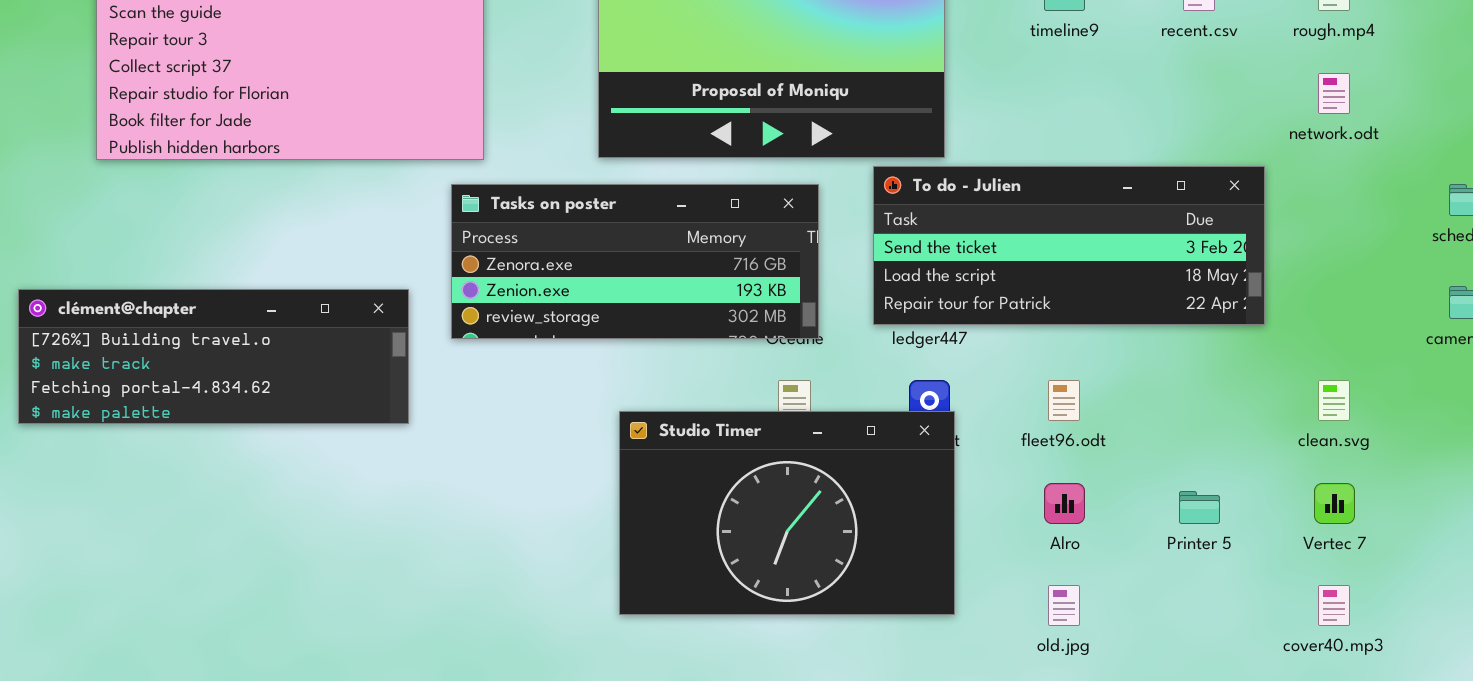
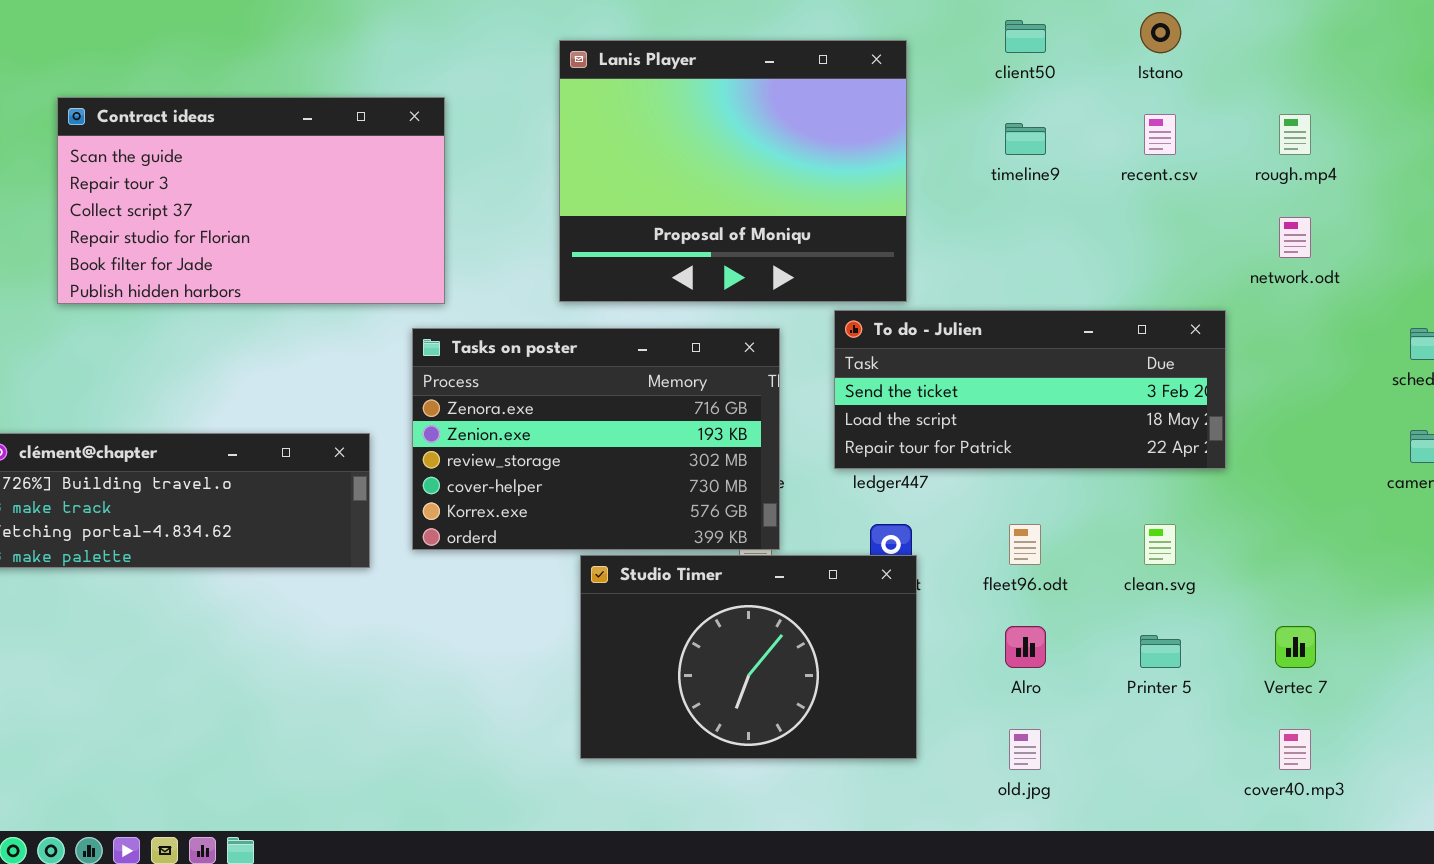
Tasks on poster: [451,184,819,339] -> [412,328,780,550], resized
clean.svg: [1318,380,1350,421] -> [1144,524,1176,565], moved

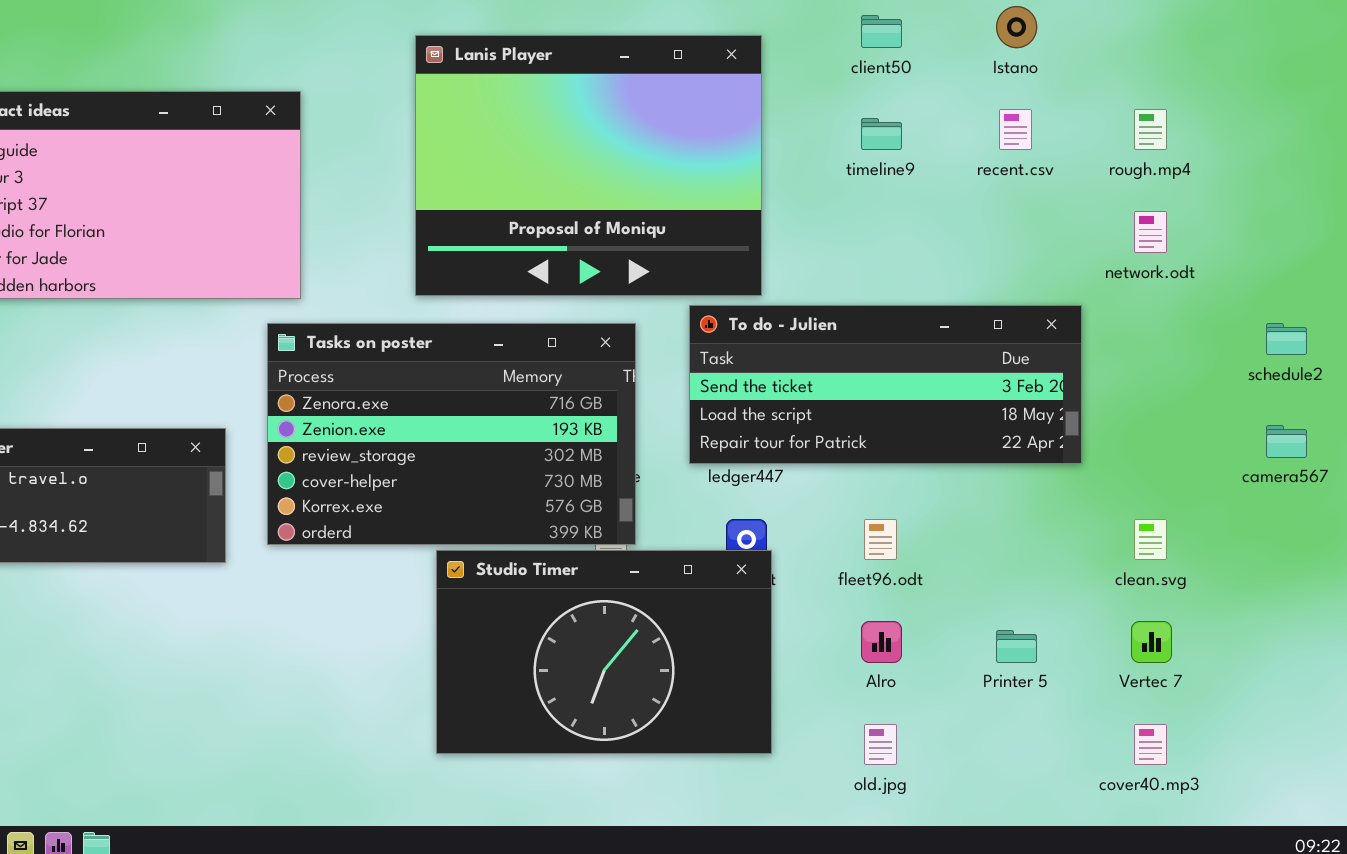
clean.svg: [1144,524,1176,565] -> [1134,519,1167,560], moved

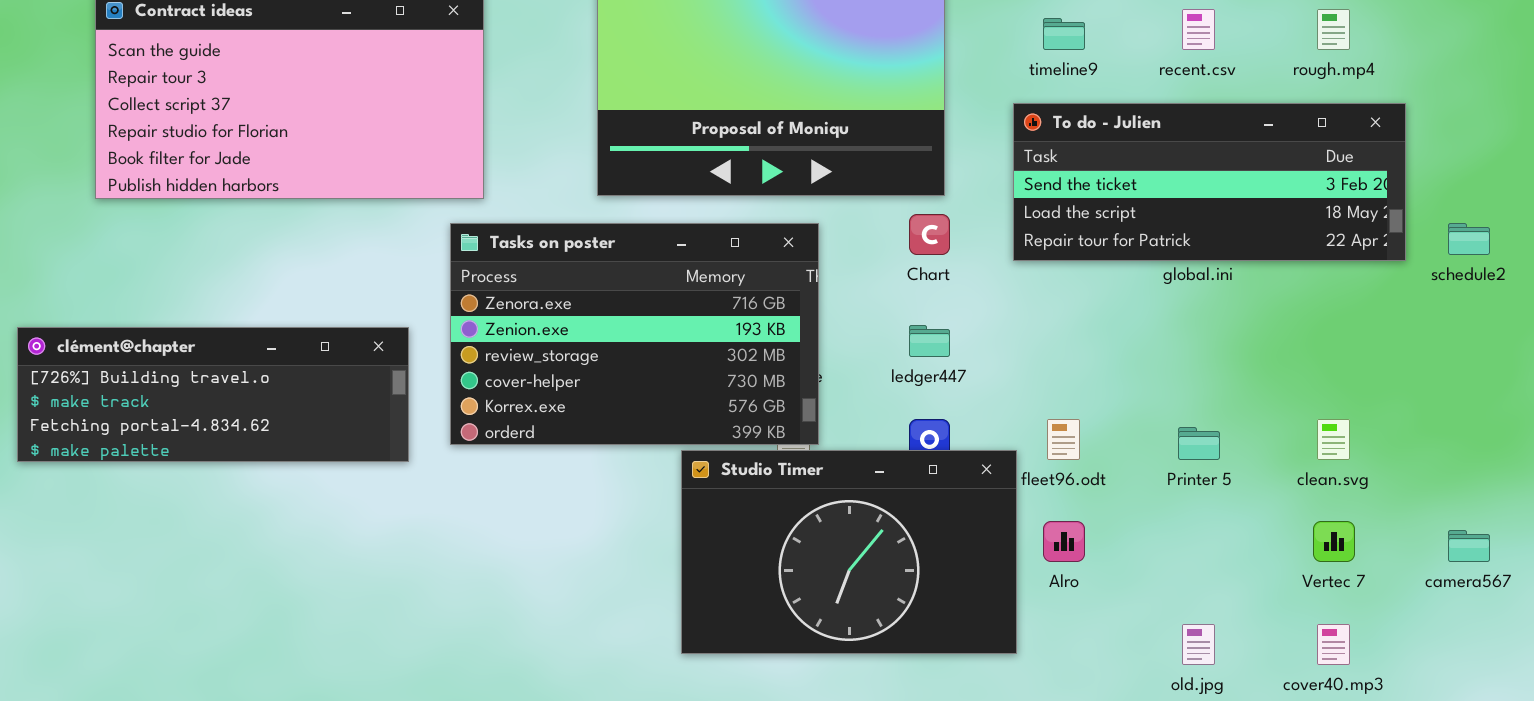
To do - Julien: [689,305,1082,464] -> [1013,103,1406,261], moved
camera567: [1266,425,1307,458] -> [1448,530,1490,562], moved
Studio Timer: [436,550,772,754] -> [681,450,1017,654], moved
Printer 5: [996,630,1037,663] -> [1178,427,1220,460], moved
old.jpg: [864,724,897,765] -> [1182,624,1215,665], moved

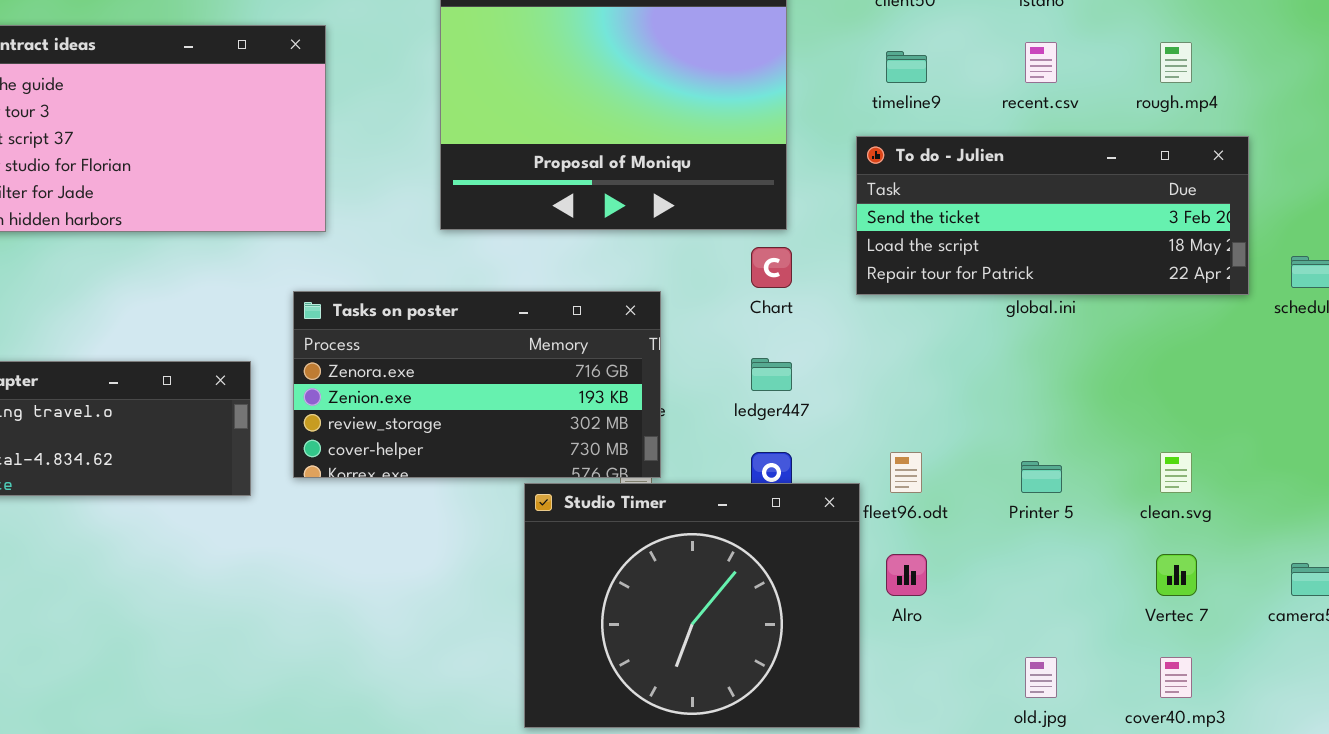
Tasks on poster: [450,223,819,445] -> [293,291,661,478], resized
Studio Timer: [681,450,1017,654] -> [524,483,860,728], resized

